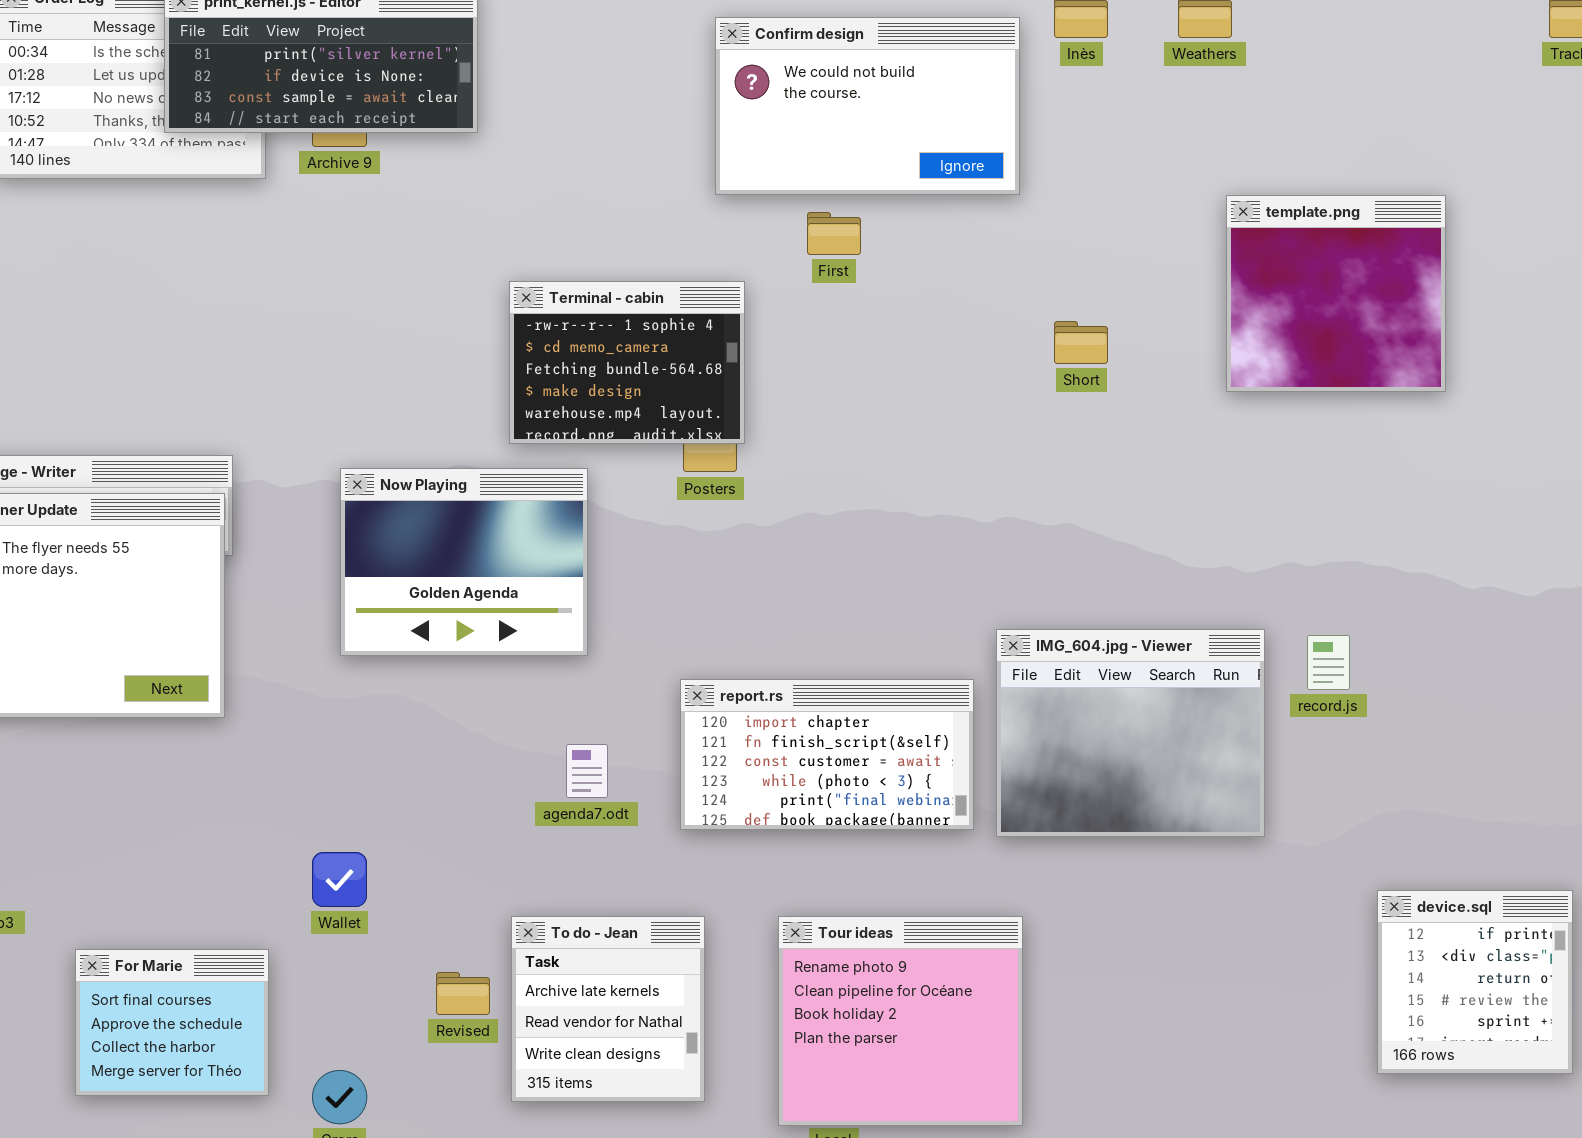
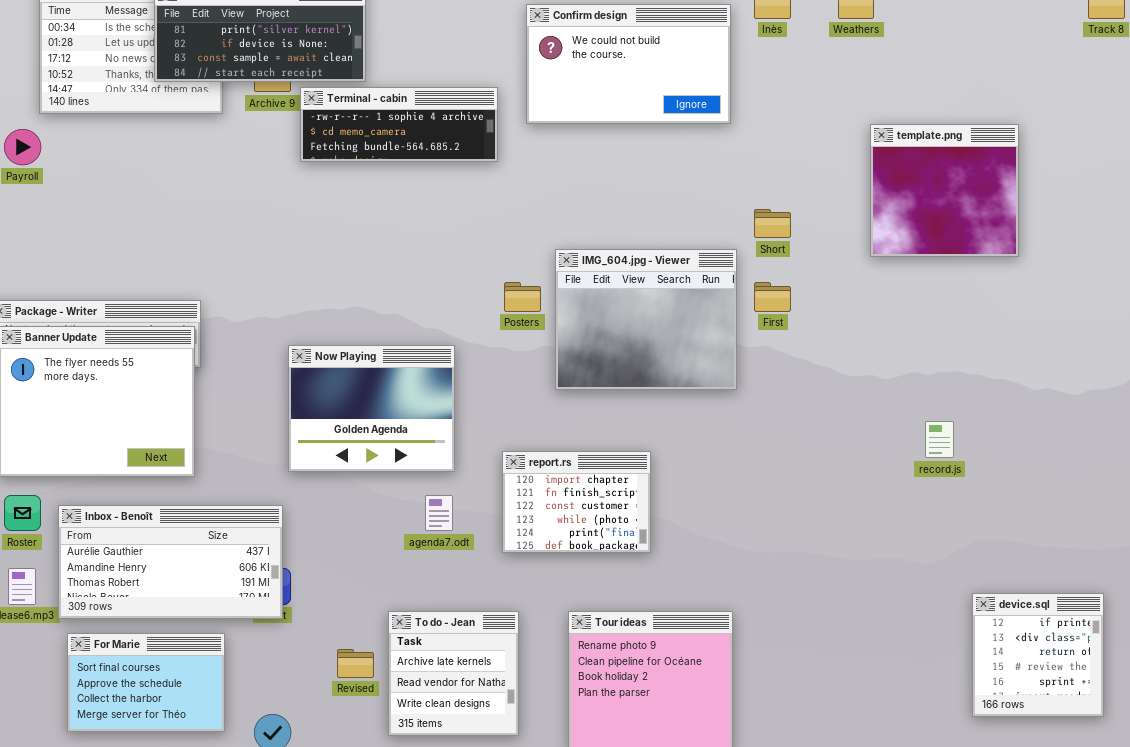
First: [807,212,861,255] -> [754,282,791,312], moved
Terminal - cabin: [509,281,745,444] -> [300,87,498,162], moved, resized
Now Playing: [340,468,588,656] -> [288,345,455,472], moved
IMG_604.jpg - Viewer: [996,629,1265,837] -> [555,249,737,390], moved
report.rs: [680,679,974,830] -> [502,451,651,553], resized
Inbox - Benoît: none -> [58,505,283,619], opened
For Marie: [75,949,269,1096] -> [67,633,225,732], resized

